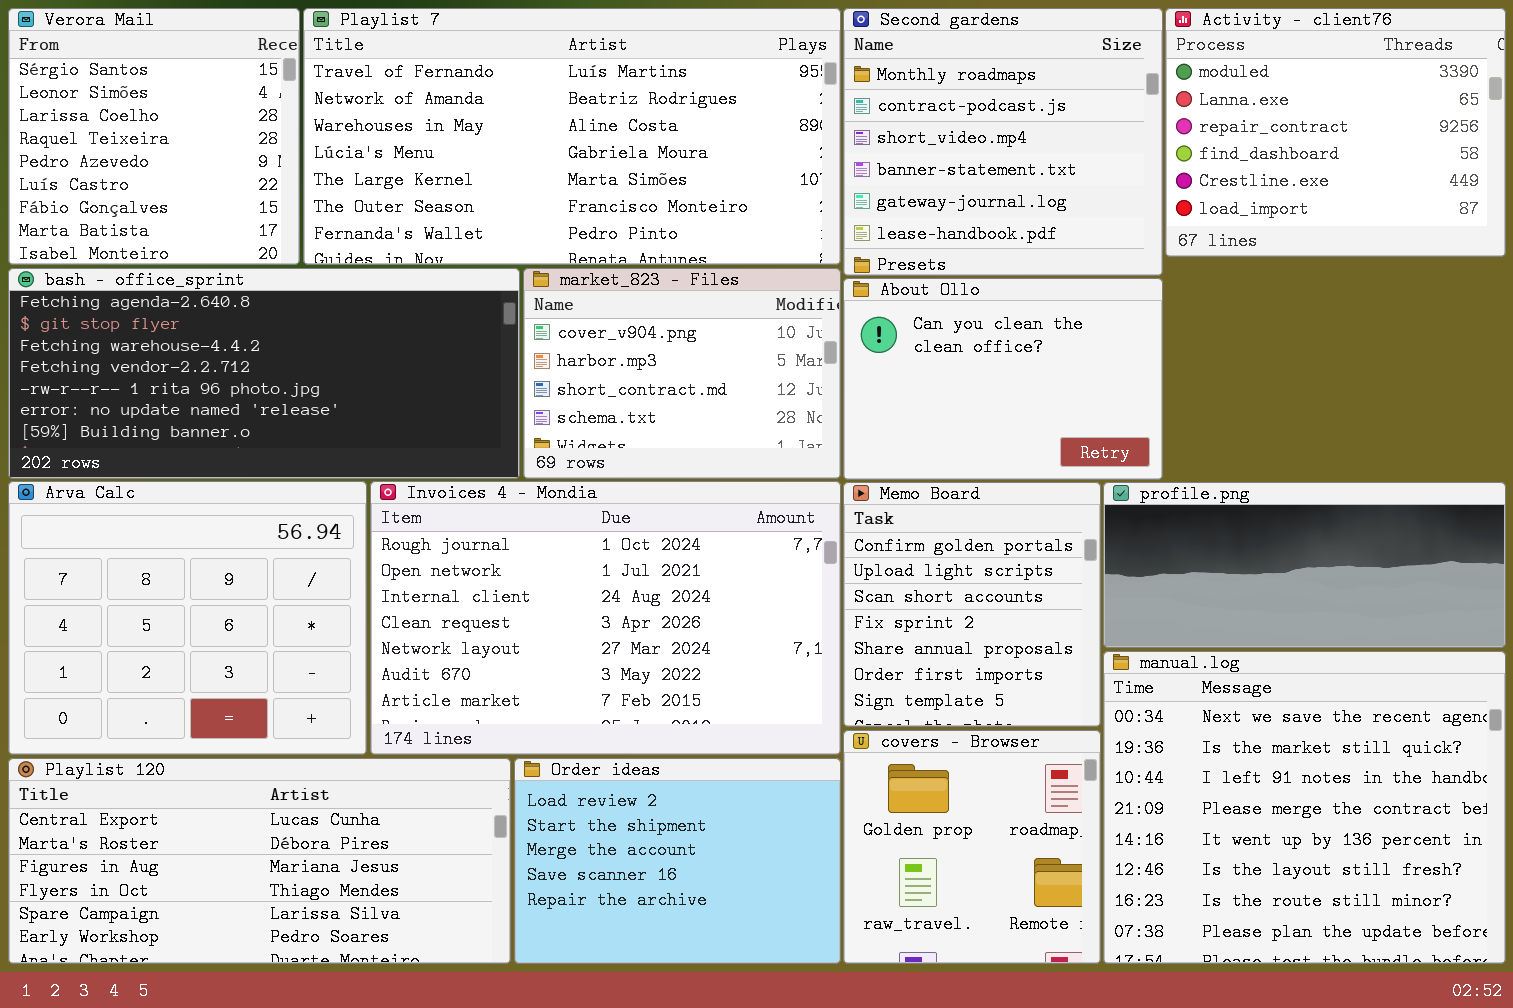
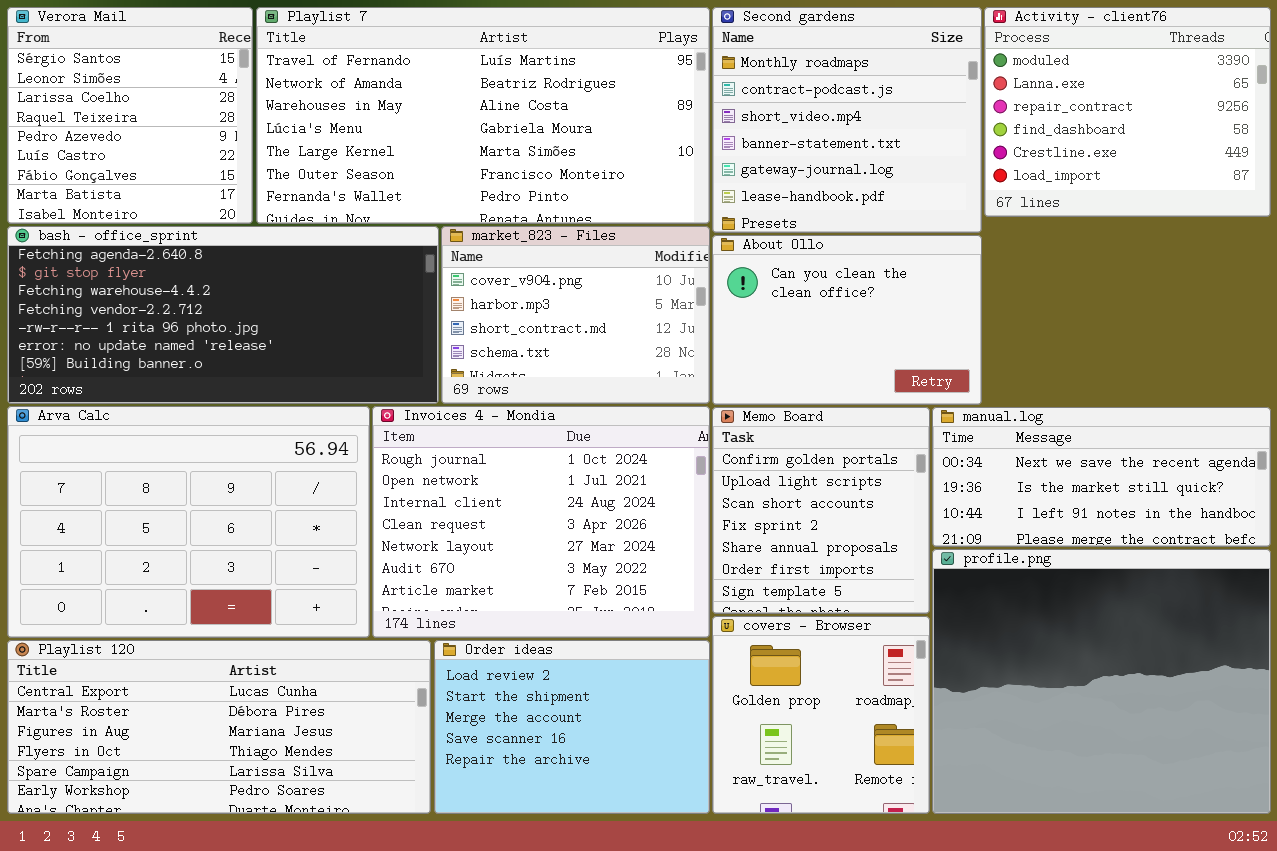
Arva Calc: [8,481,367,755] -> [7,406,370,638], resized
Invoices 4 - Mondia: [370,481,841,755] -> [372,406,710,638], resized
profile.png: [1103,482,1506,648] -> [932,549,1271,814], moved, resized
manual.log: [1103,651,1506,964] -> [932,407,1271,547], moved, resized

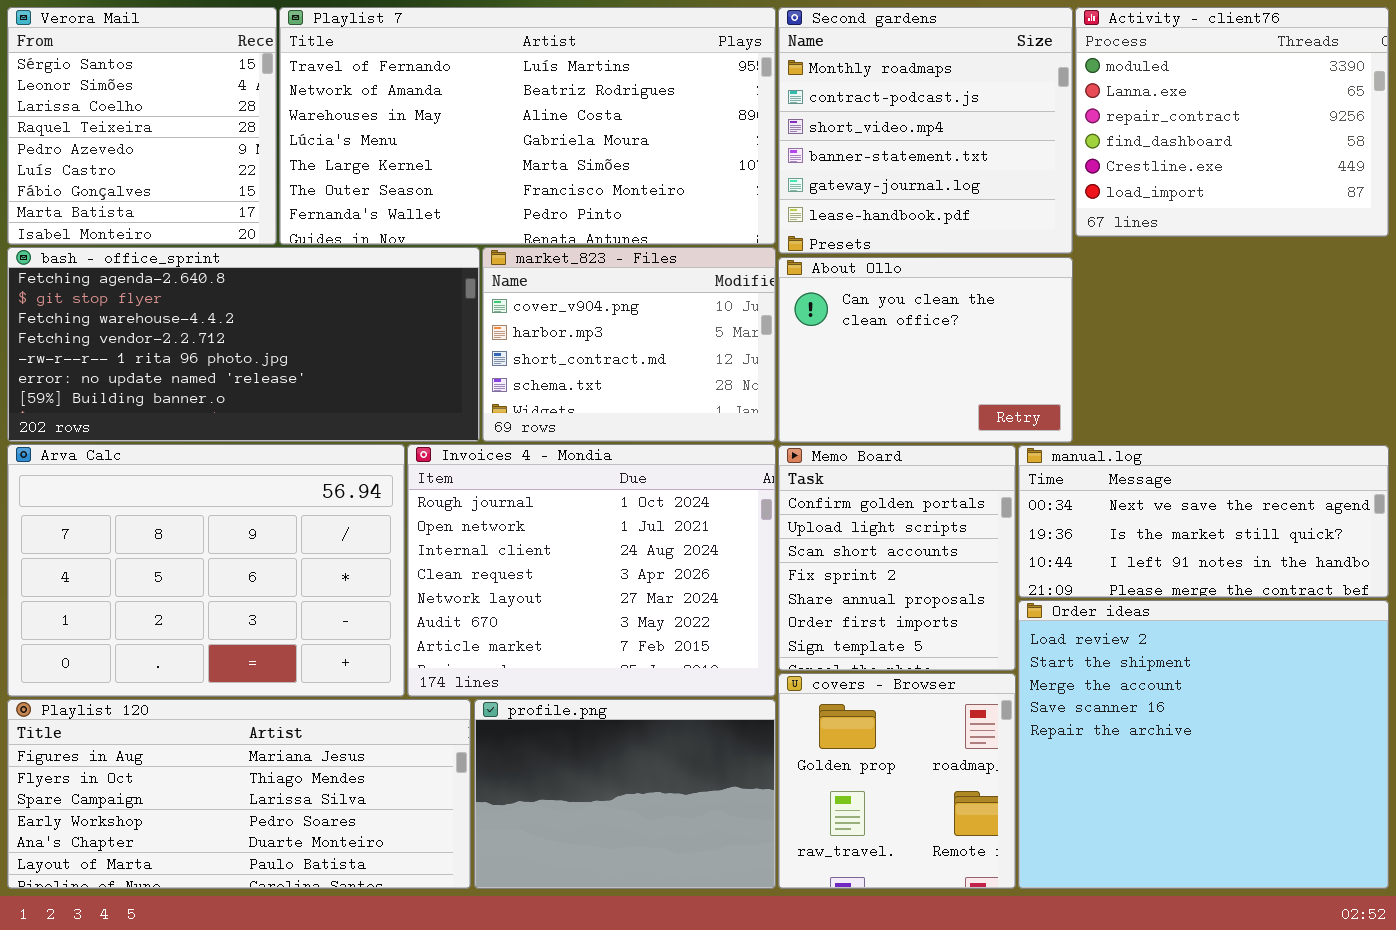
profile.png: [932,549,1271,814] -> [474,699,776,889], moved, resized
Playlist 120: [7,640,431,814] -> [7,699,471,889], scrolled down 2 rows
Order ideas: [434,640,710,814] -> [1018,600,1389,889], moved, resized

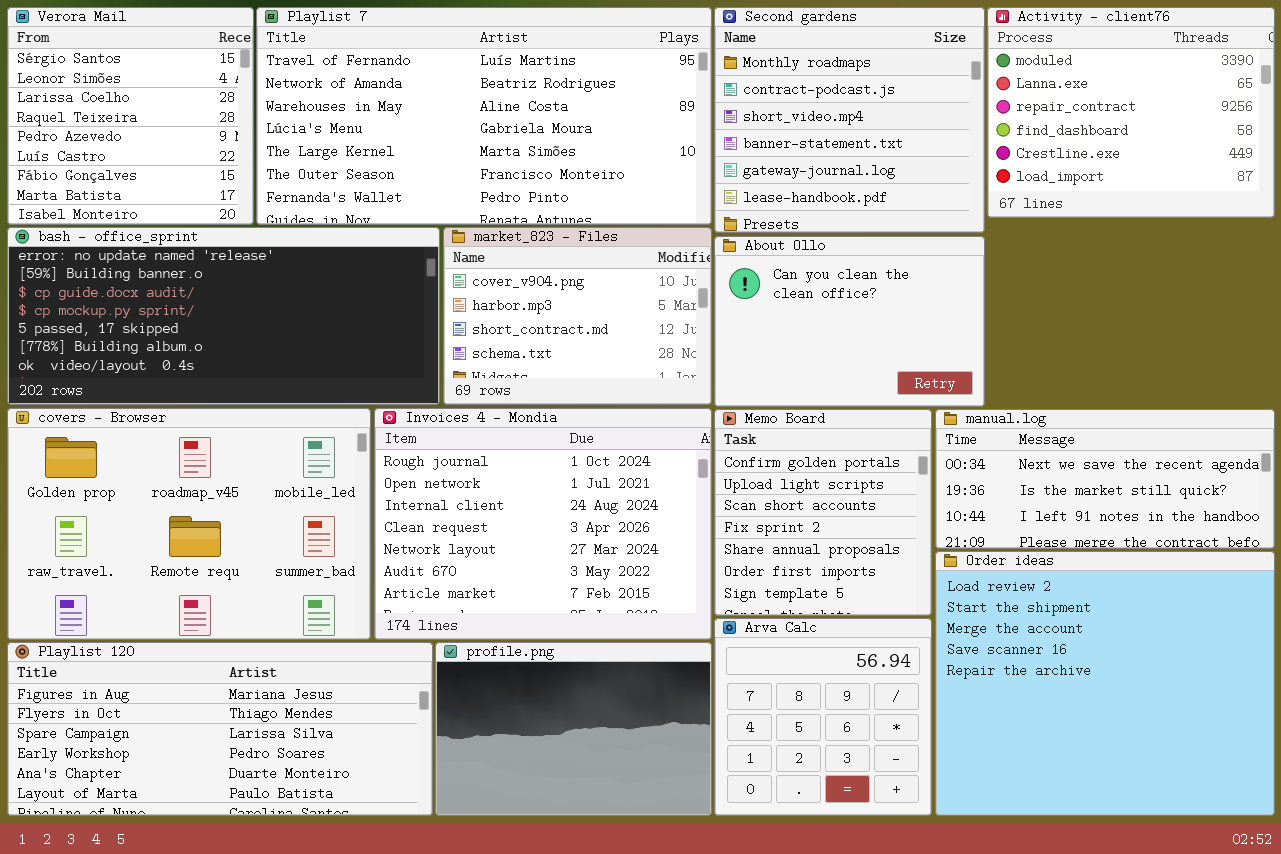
bash - office_sprint: [7,247,480,442] -> [7,227,440,405], scrolled down 5 rows
Arva Calc: [7,444,405,697] -> [714,618,932,816], moved, resized
covers - Browser: [778,673,1016,889] -> [7,408,371,640], moved, resized

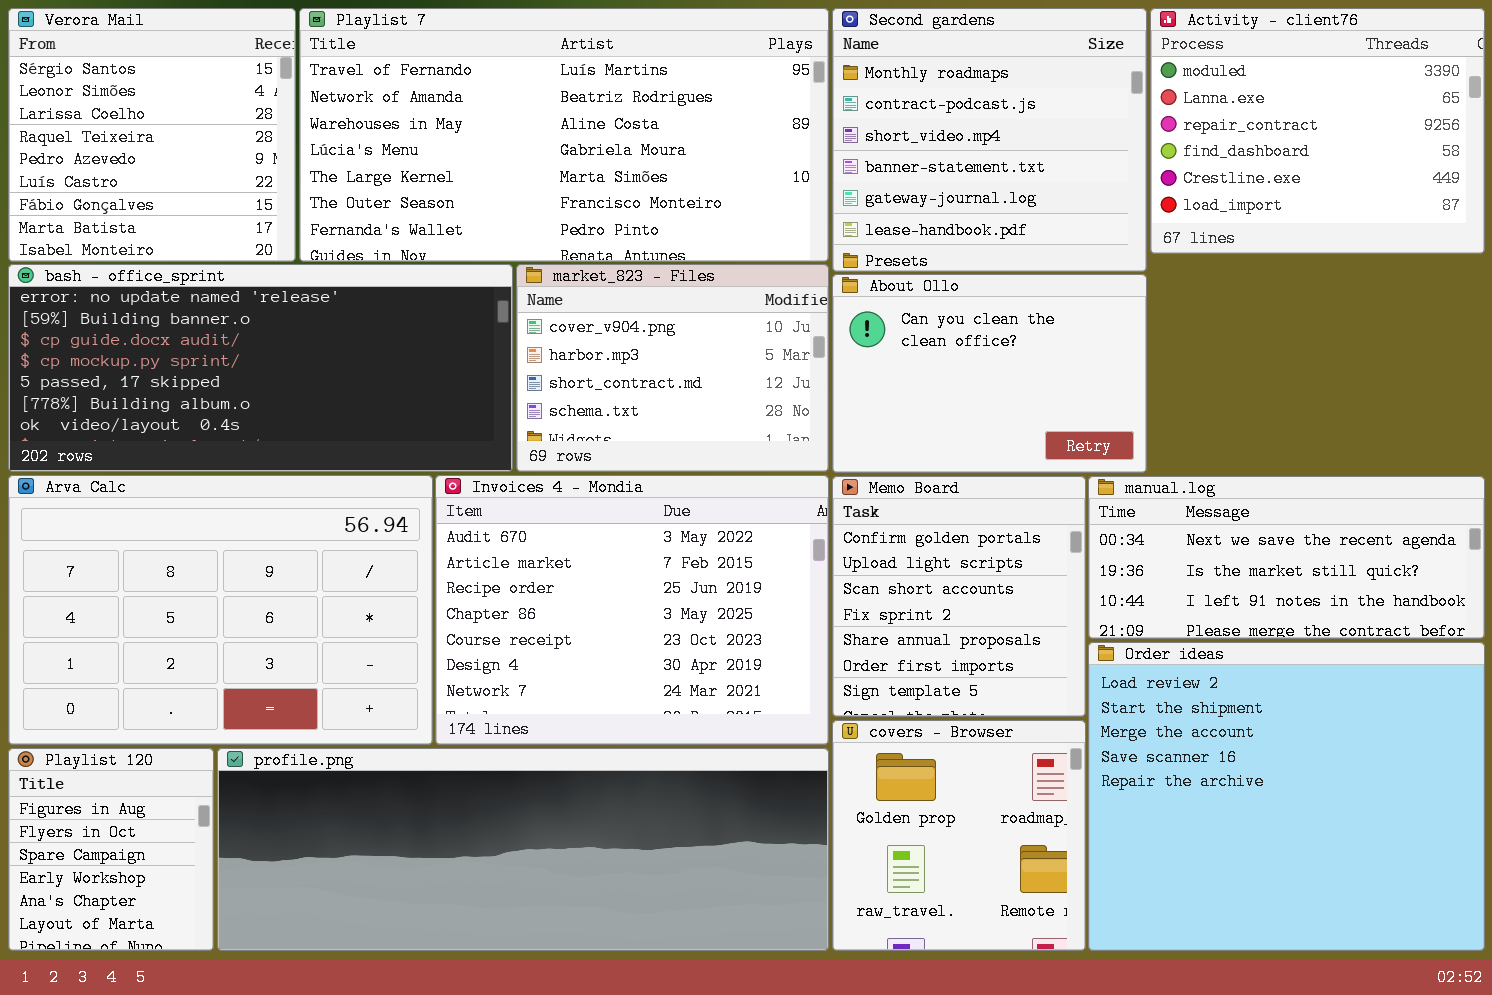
covers - Browser: [7,408,371,640] -> [832,720,1086,951], moved, resized
Invoices 4 - Mondia: [374,408,712,640] -> [435,475,829,745], scrolled down 5 rows
Arva Calc: [714,618,932,816] -> [8,475,433,745], moved, resized
Playlist 120: [7,642,433,816] -> [8,748,214,951], resized
profile.png: [435,642,712,816] -> [217,748,829,951], resized

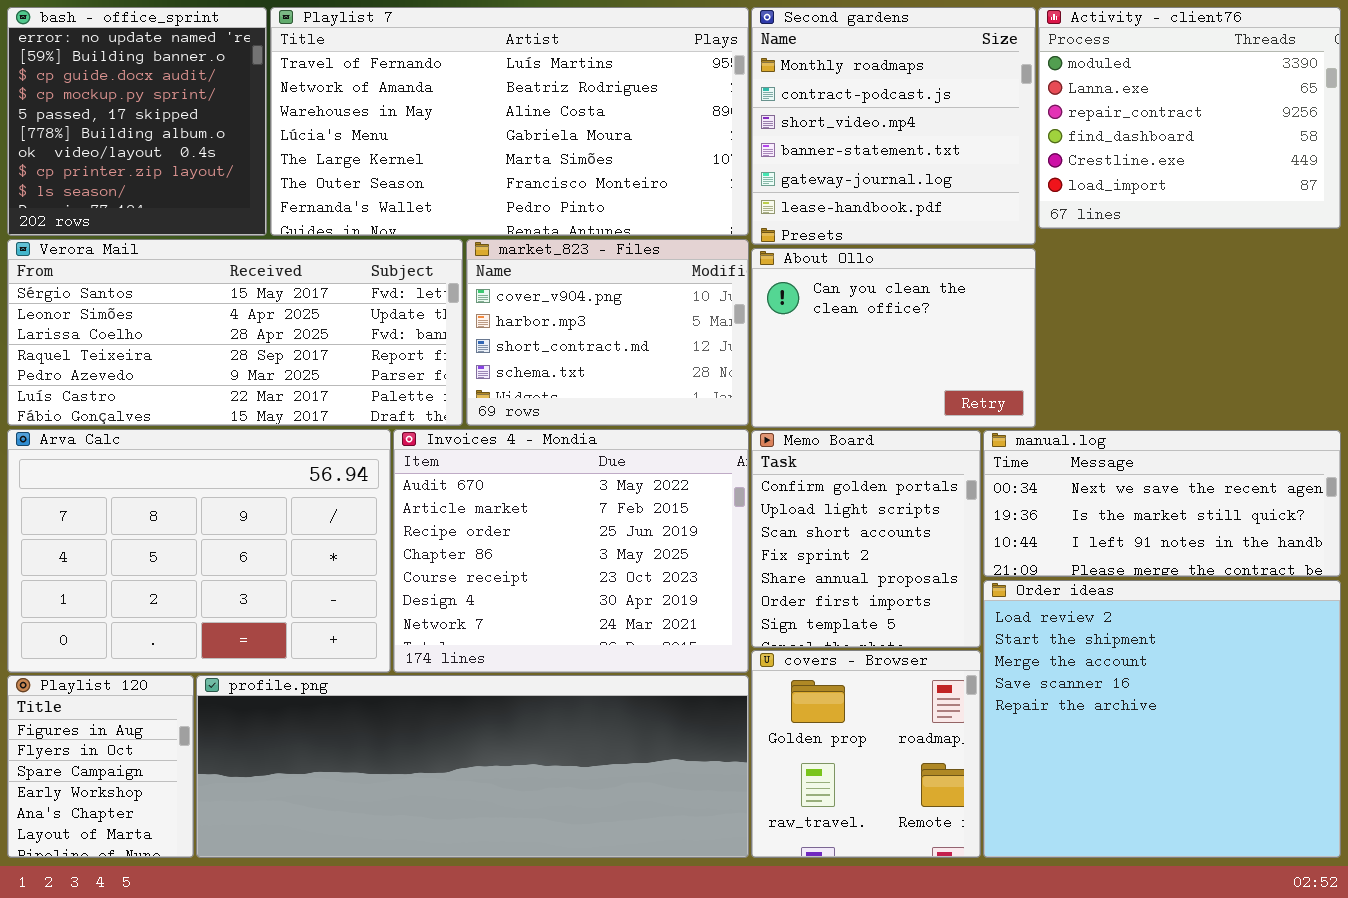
Verora Mail: [8,8,296,262] -> [7,239,463,426], moved, resized
bash - office_sprint: [8,264,513,472] -> [7,7,267,236], moved, resized

